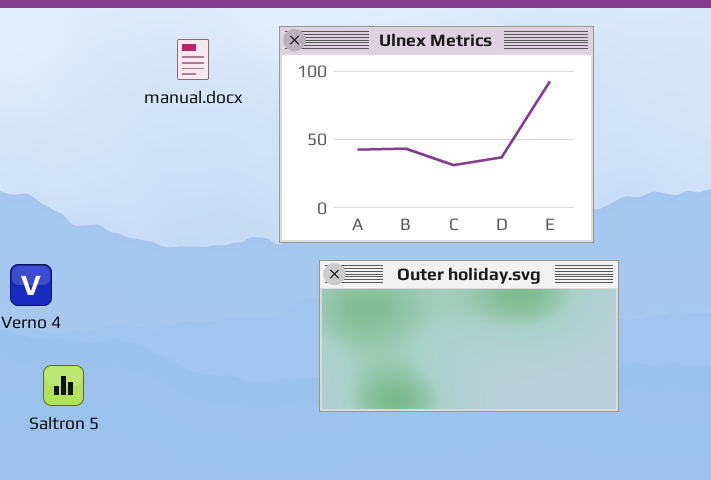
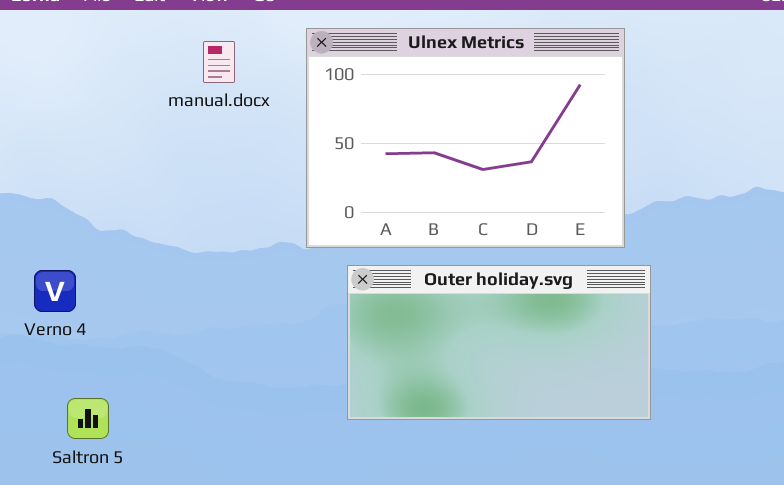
Saltron 5: [43,365,84,406] -> [67,398,109,439], moved

